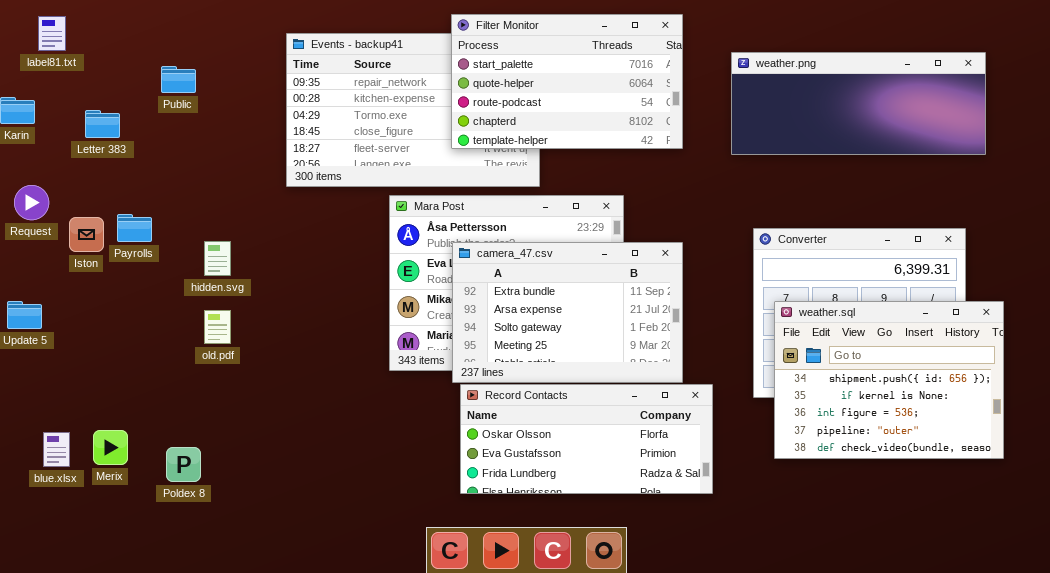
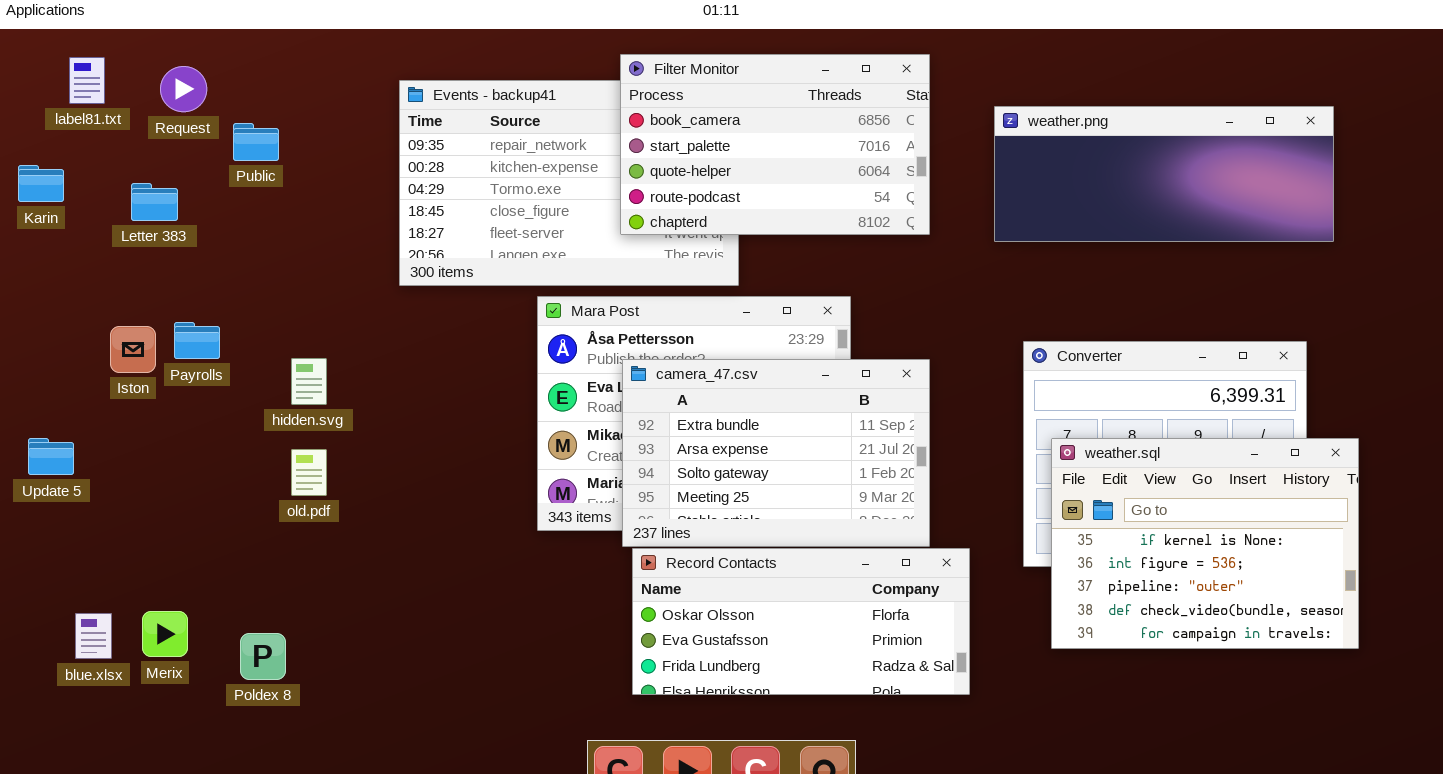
Filter Monitor: [451,14,683,149] -> [620,54,930,235], scrolled up 1 row
Request: [14,185,49,220] -> [160,66,207,112], moved
weather.sql: [774,301,1004,459] -> [1051,438,1359,649], scrolled down 1 row

